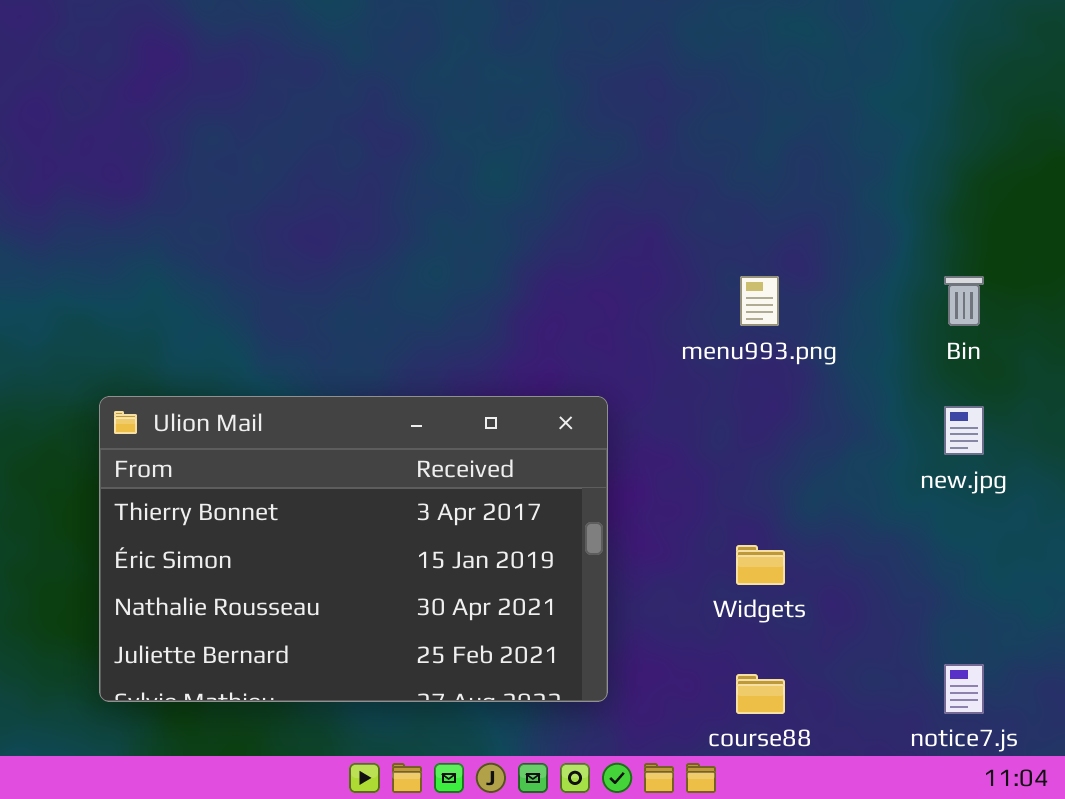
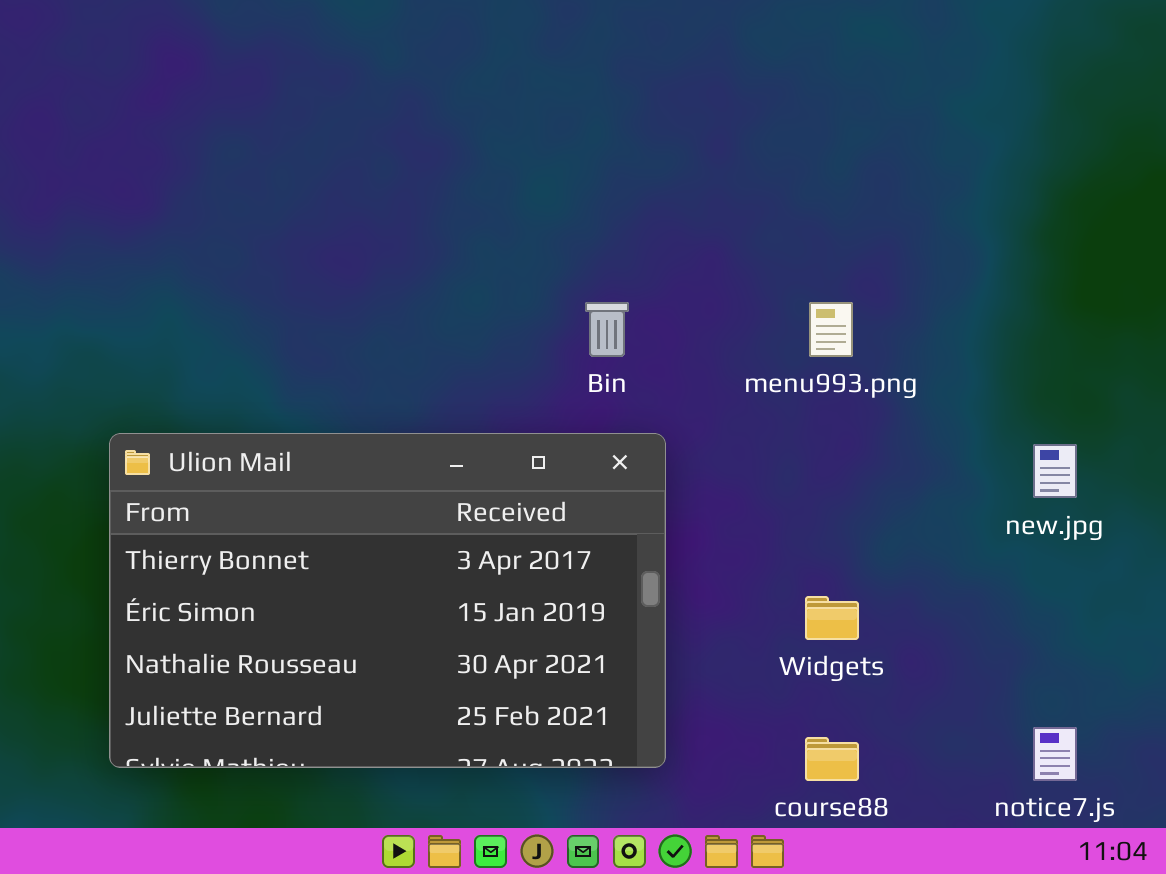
Bin: [944,276,984,326] -> [585,302,629,357], moved

